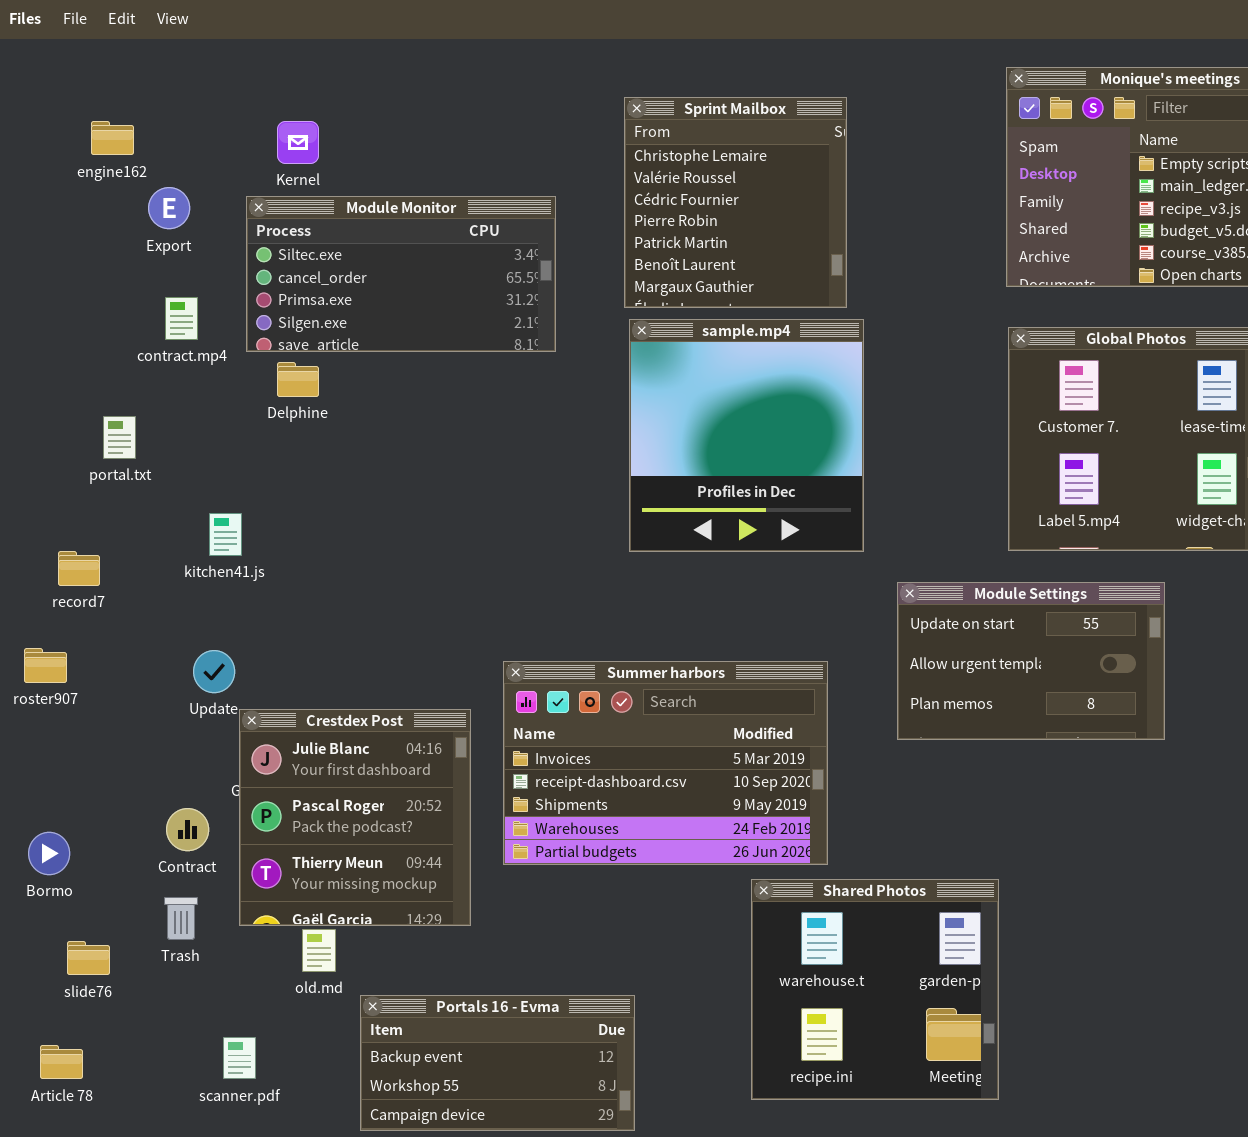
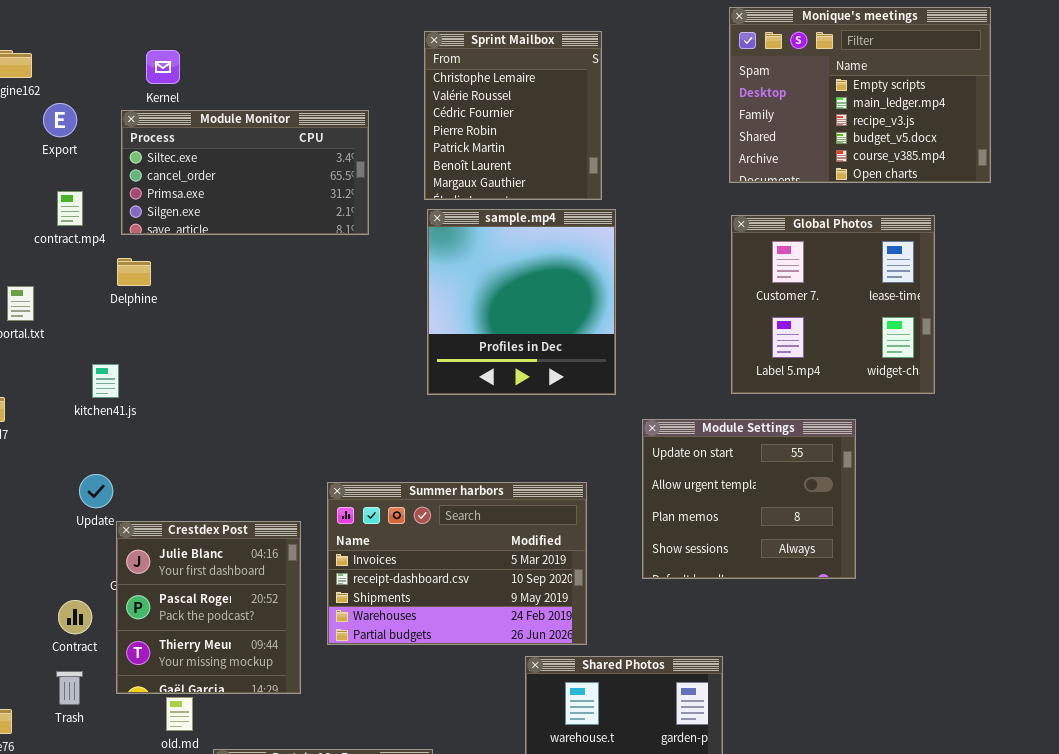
Delphine: [277,362,319,397] -> [117,258,151,286], moved
Module Settings: [897,582,1165,740] -> [642,419,856,579], resized

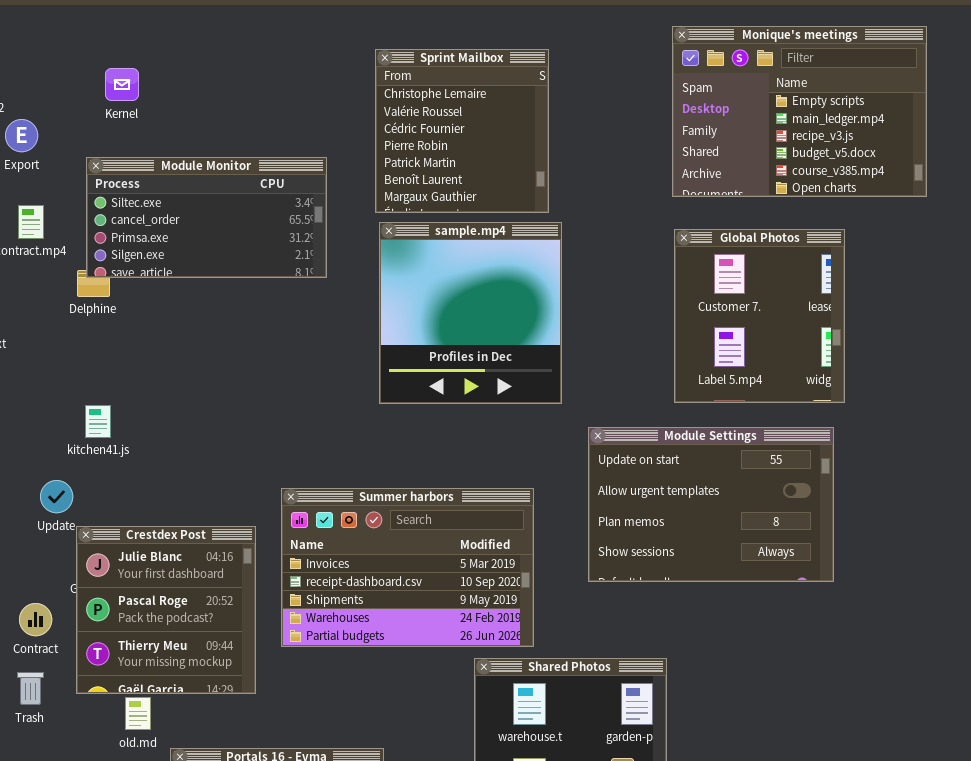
Module Monitor: [121,110,369,235] -> [86,157,327,278], moved
Global Photos: [731,215,935,394] -> [674,229,845,403], resized
kitchen41.js: [92,364,119,398] -> [85,405,111,438], moved
Module Settings: [642,419,856,579] -> [588,427,834,582], resized

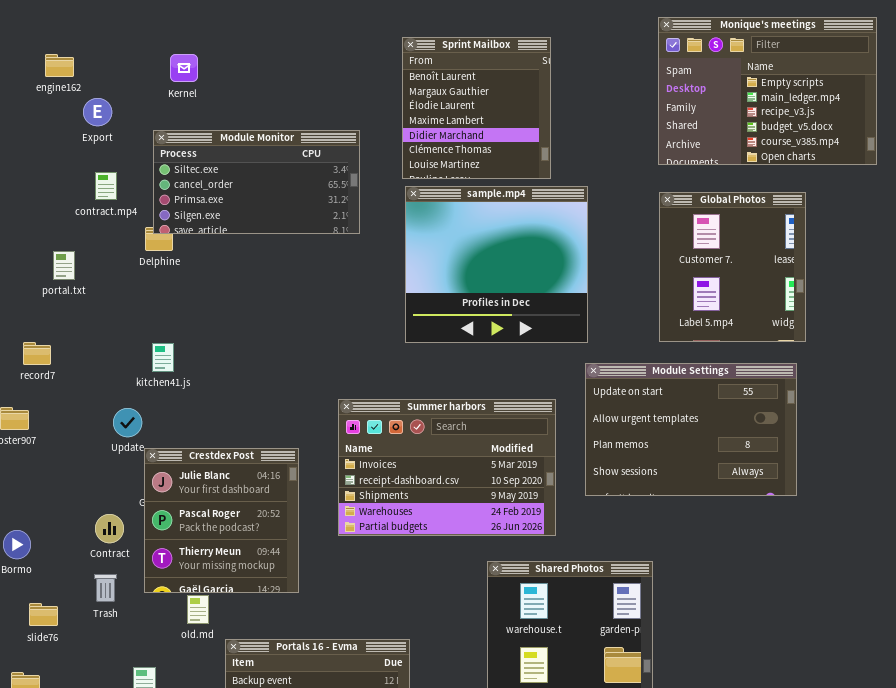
Sprint Mailbox: [375,49,549,213] -> [402,37,551,179], scrolled down 5 rows
sample.mp4: [379,222,562,404] -> [405,186,588,343], resized
Summer harbors: [281,488,534,647] -> [338,399,556,536], moved

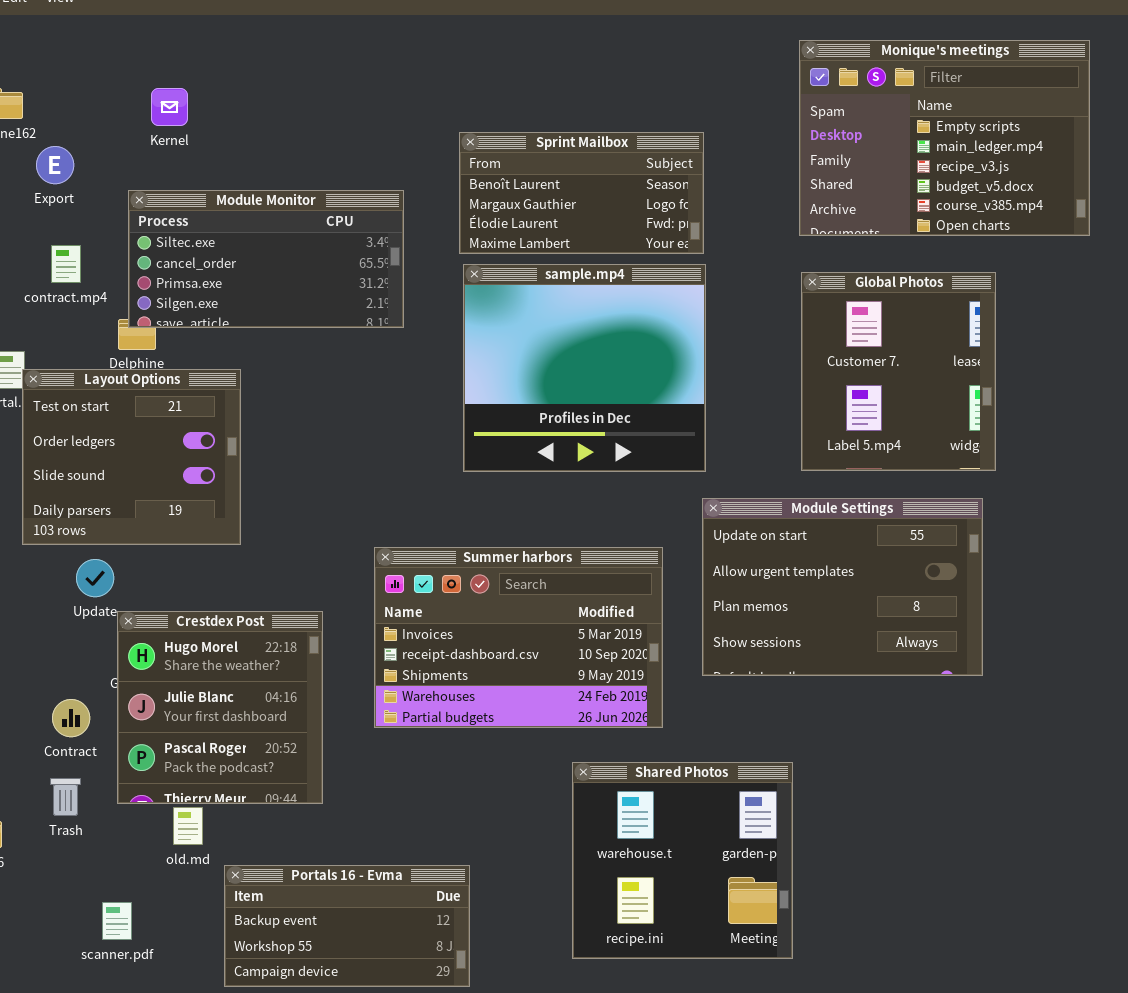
Sprint Mailbox: [402,37,551,179] -> [459,132,704,254], resized
Layout Options: none -> [22,369,241,545], opened
Crestdex Post: [144,448,299,593] -> [117,611,323,804], scrolled up 1 row

